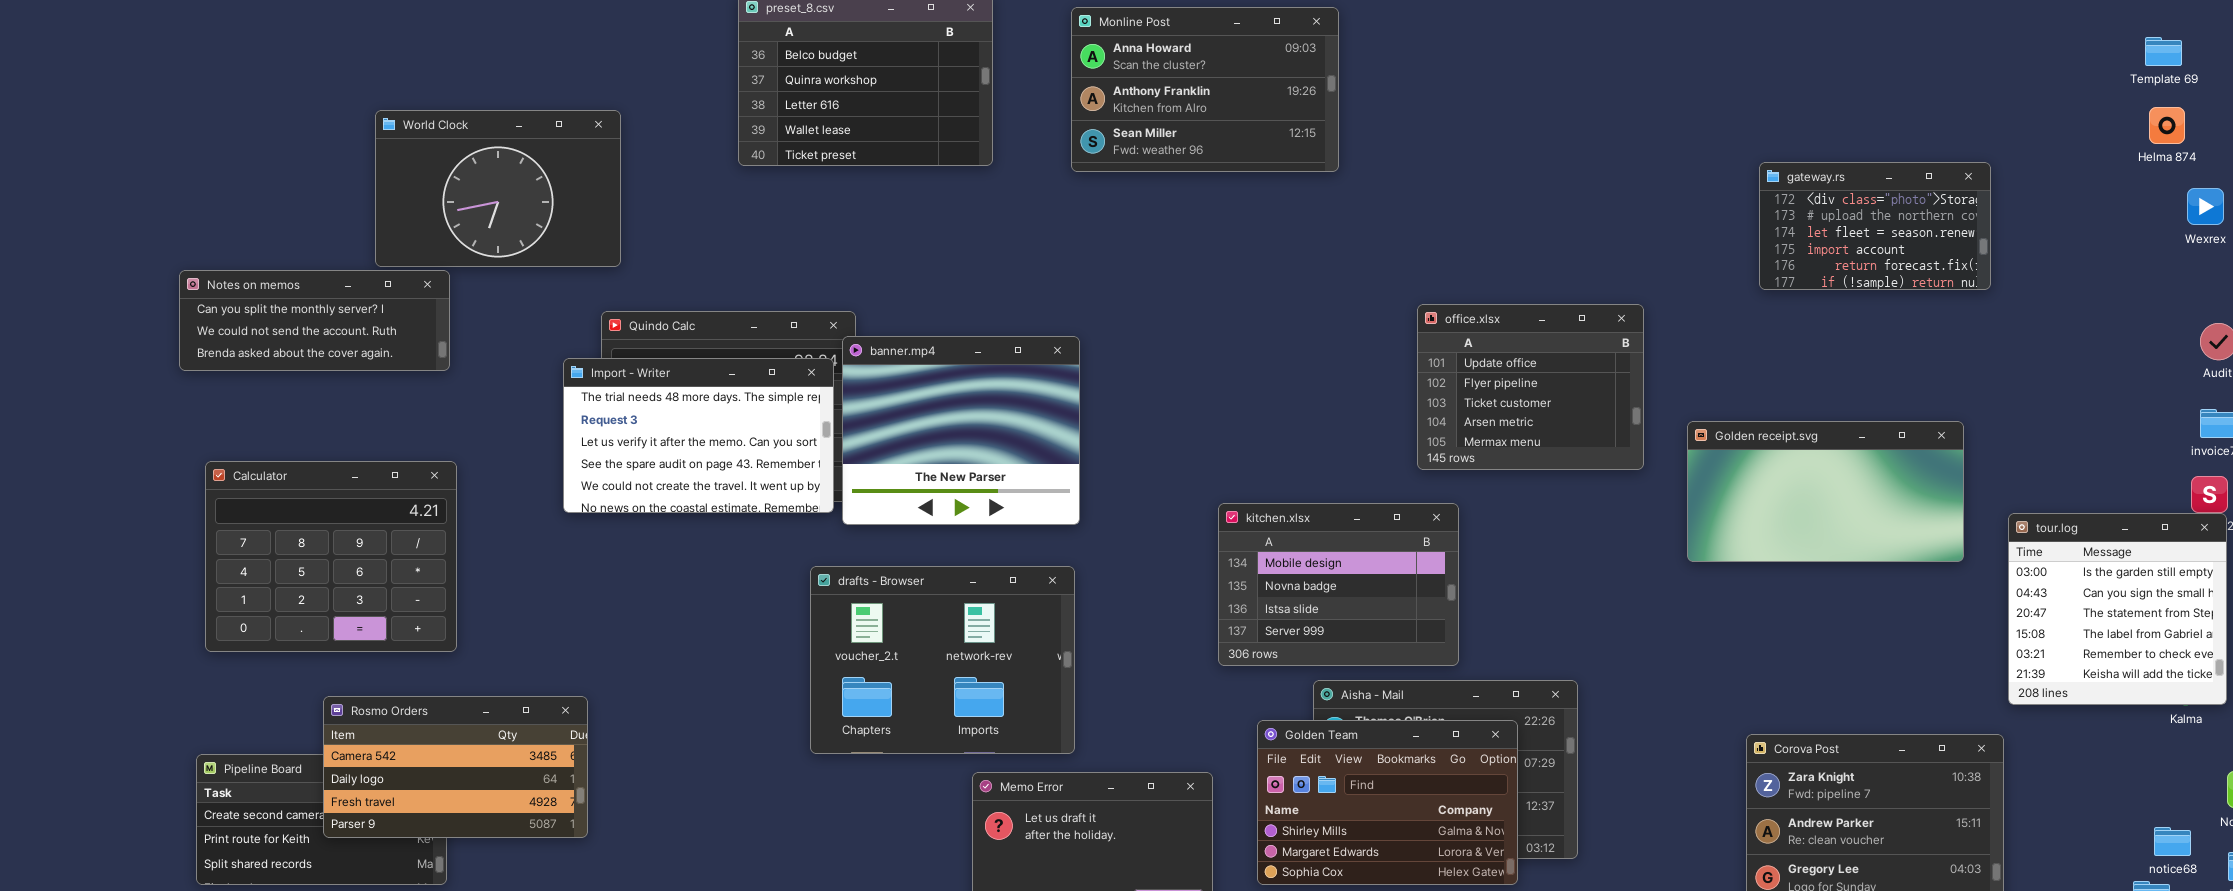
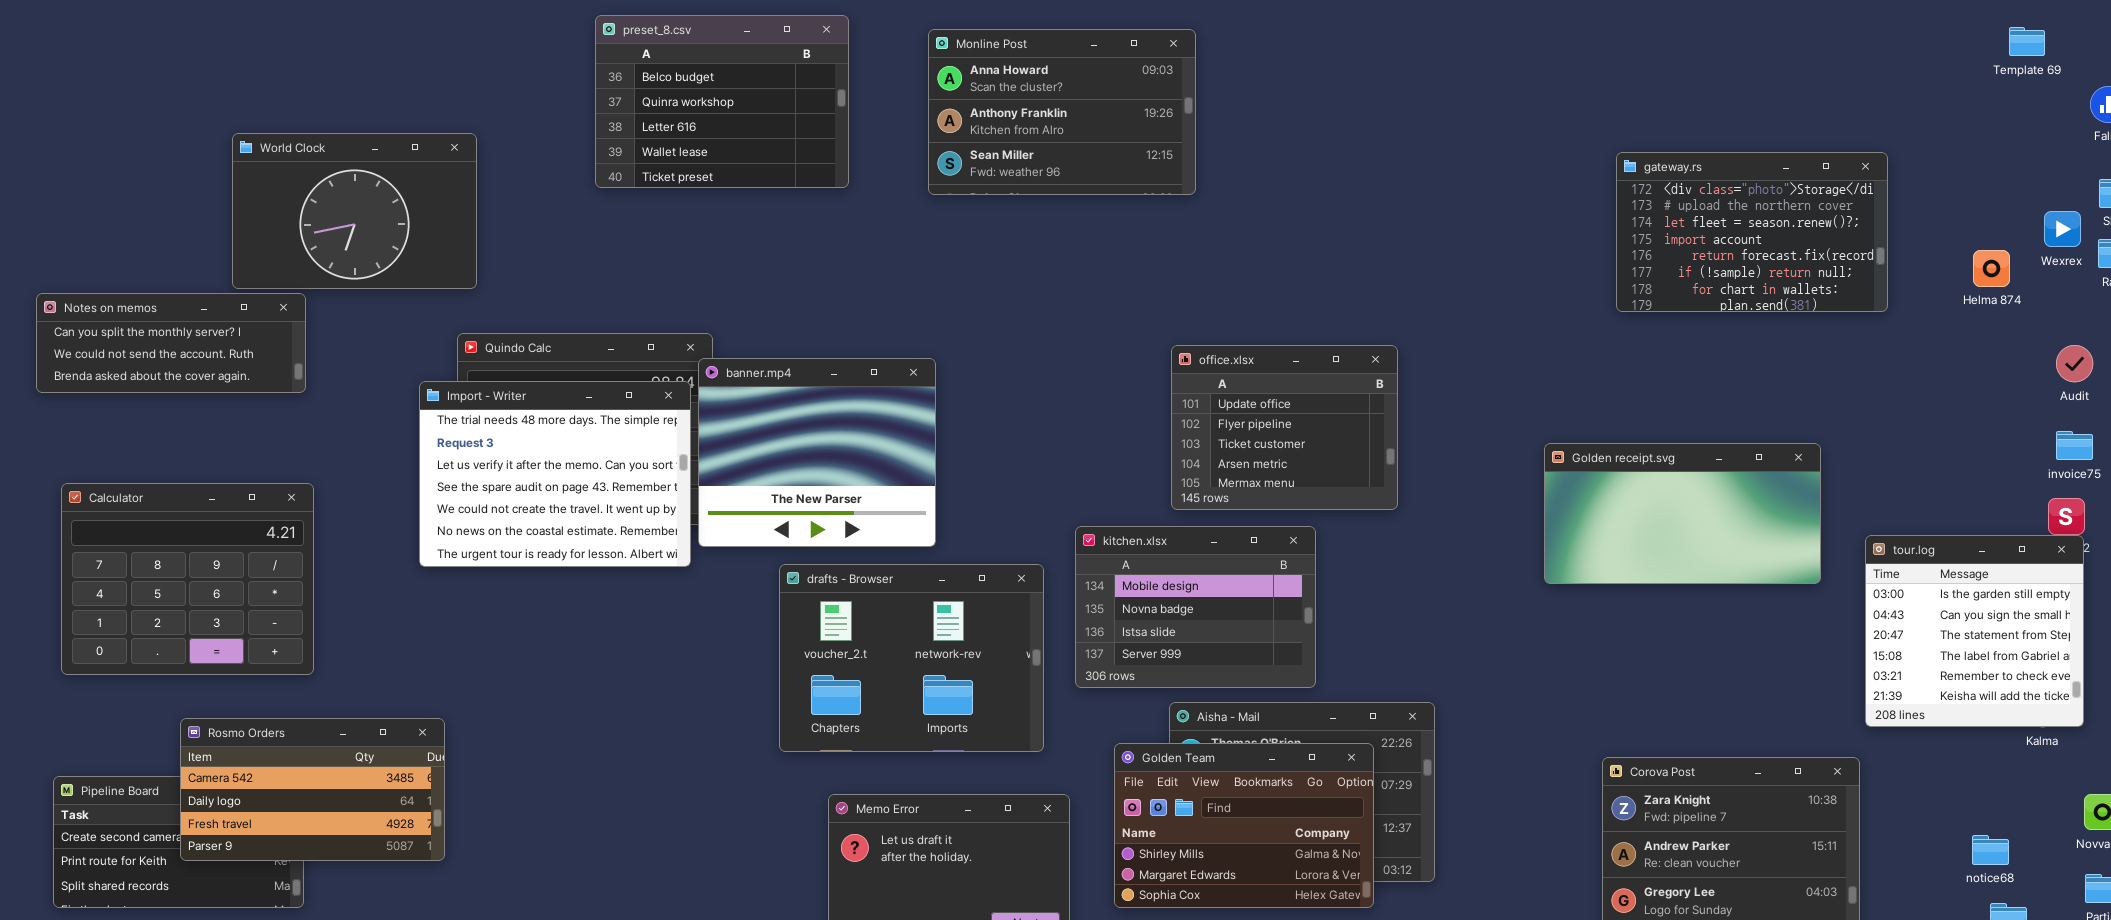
Template 69: [2145,37,2182,66] -> [2009,27,2045,56], moved
Helma 874: [2149,107,2185,144] -> [1973,250,2010,287], moved
gateway.rs: [1759,162,1991,290] -> [1616,152,1888,312], resized
office.xlsx: [1417,304,1644,470] -> [1171,345,1398,510], moved
Import - Writer: [563,358,834,513] -> [419,381,691,567], resized
drafts - Browser: [810,566,1075,754] -> [779,564,1044,752], moved
notice68: [2154,827,2191,856] -> [1972,835,2009,865], moved

